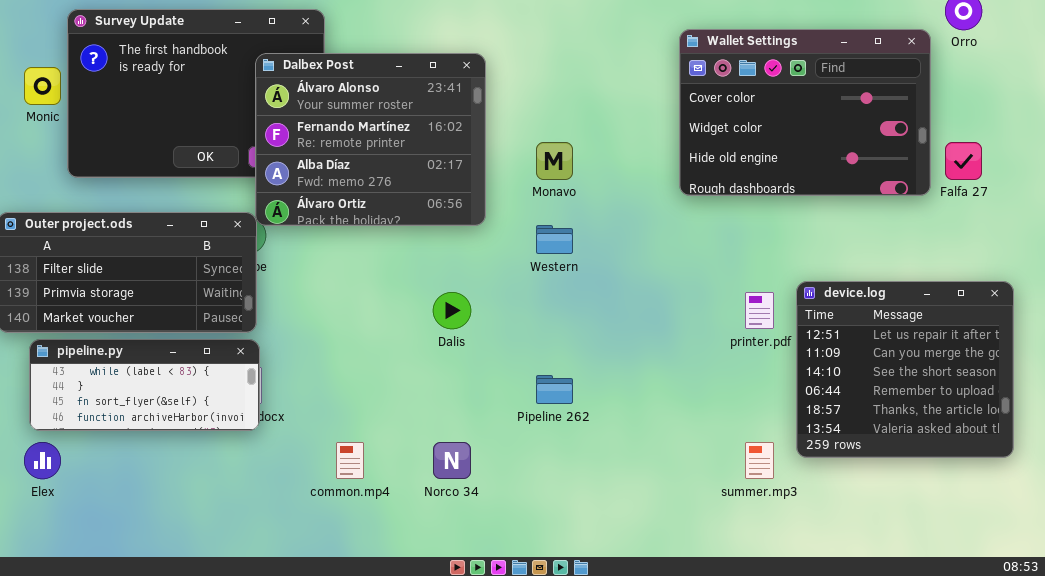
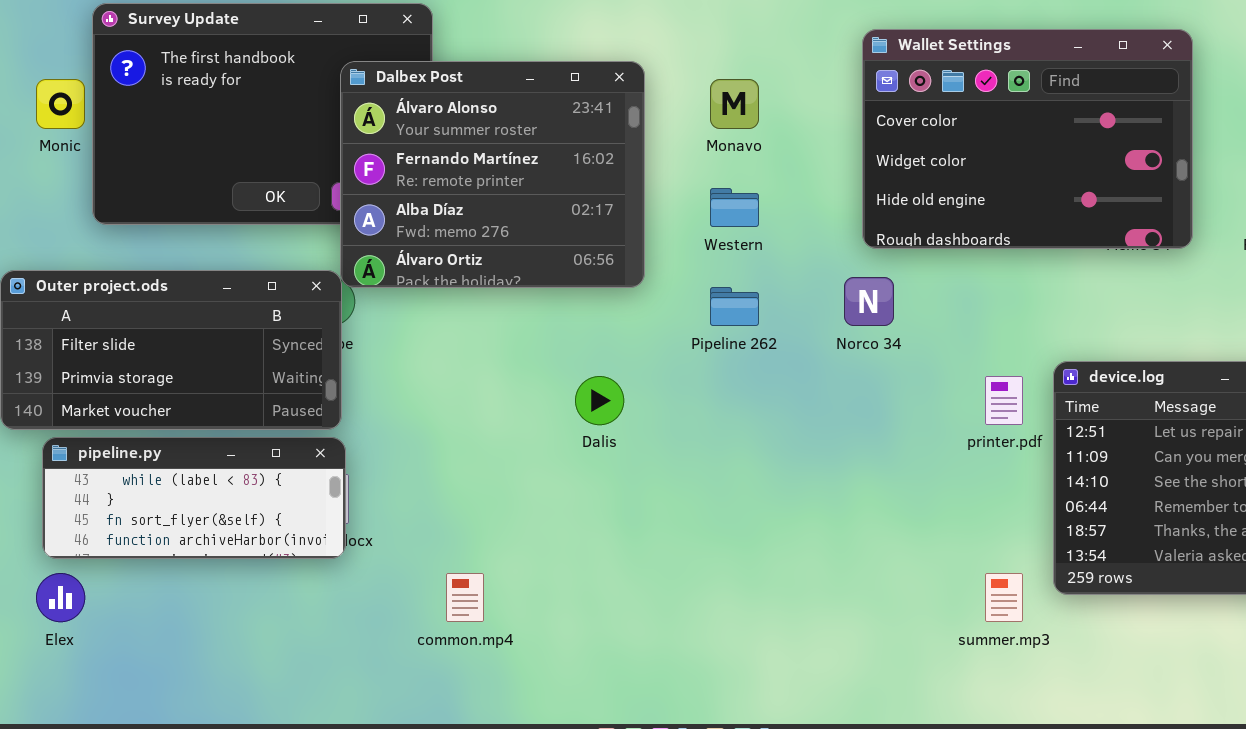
Wallet Settings: [679,29,931,196] -> [862,29,1193,249], moved
Monavo: [536,142,573,180] -> [710,79,759,129], moved
Western: [536,225,573,254] -> [710,188,759,227], moved
Pipeline 262: [536,375,573,404] -> [710,287,759,326], moved
Norco 34: [433,442,471,479] -> [844,277,894,326], moved

